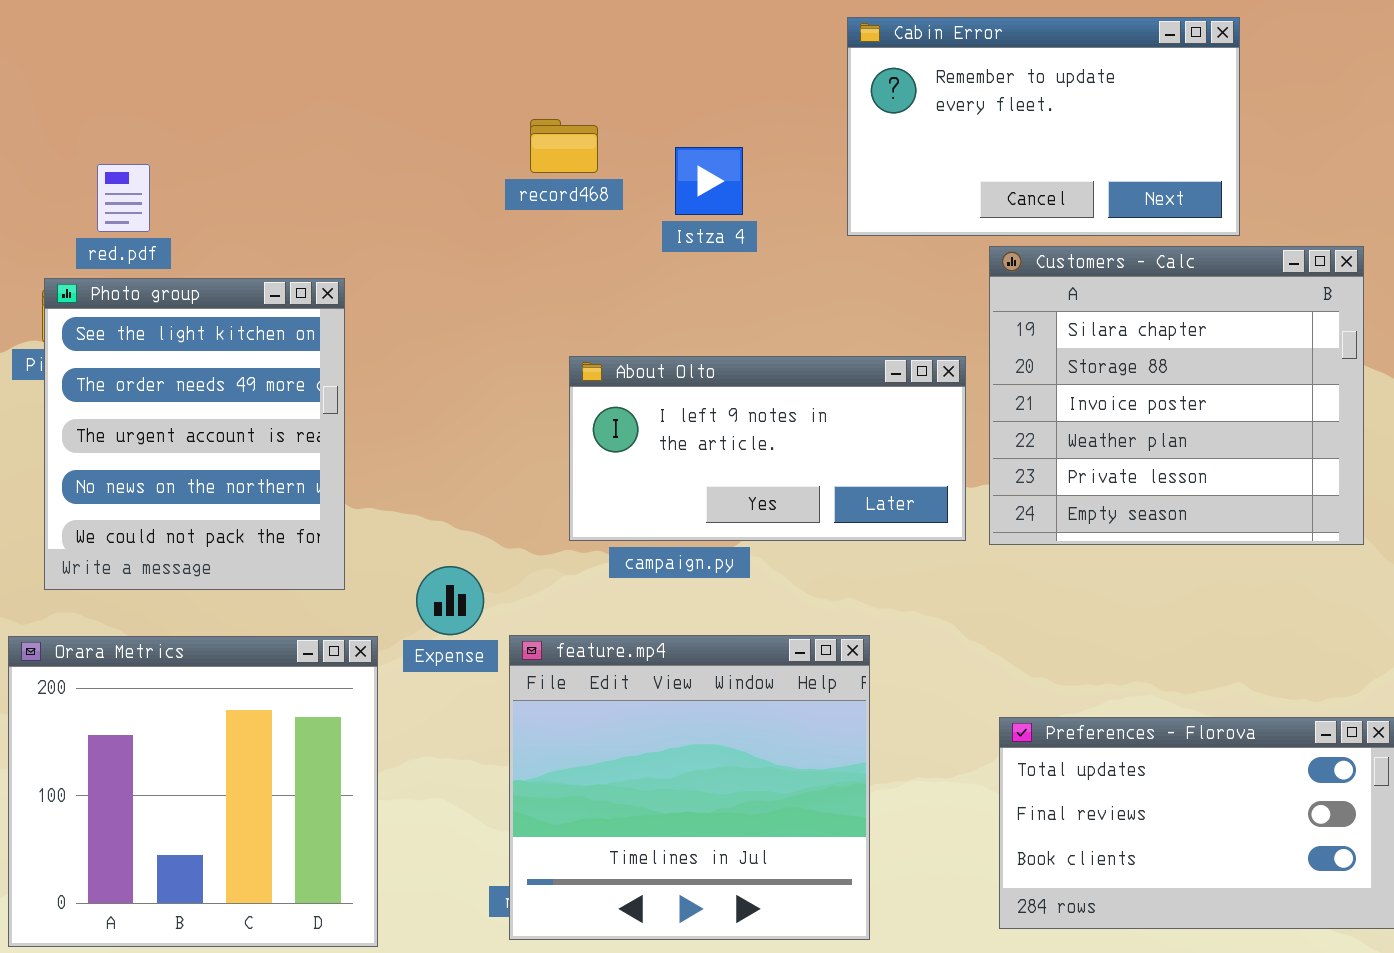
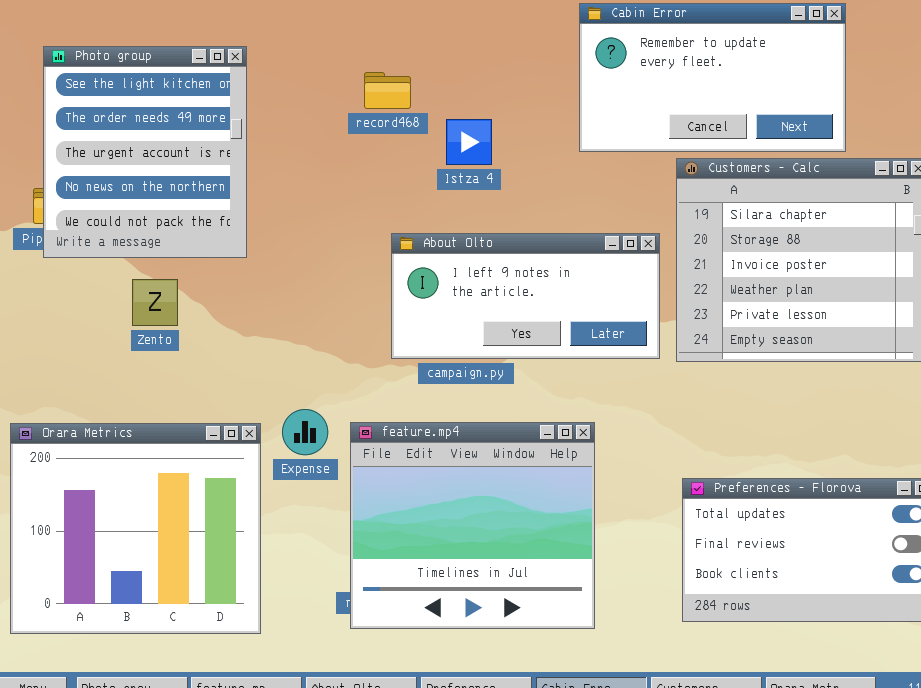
Istza 4: [675,147,743,215] -> [446,119,492,165], moved
Photo group: [44,278,345,590] -> [43,46,247,258], moved
Expense: [416,566,484,635] -> [282,409,328,455], moved

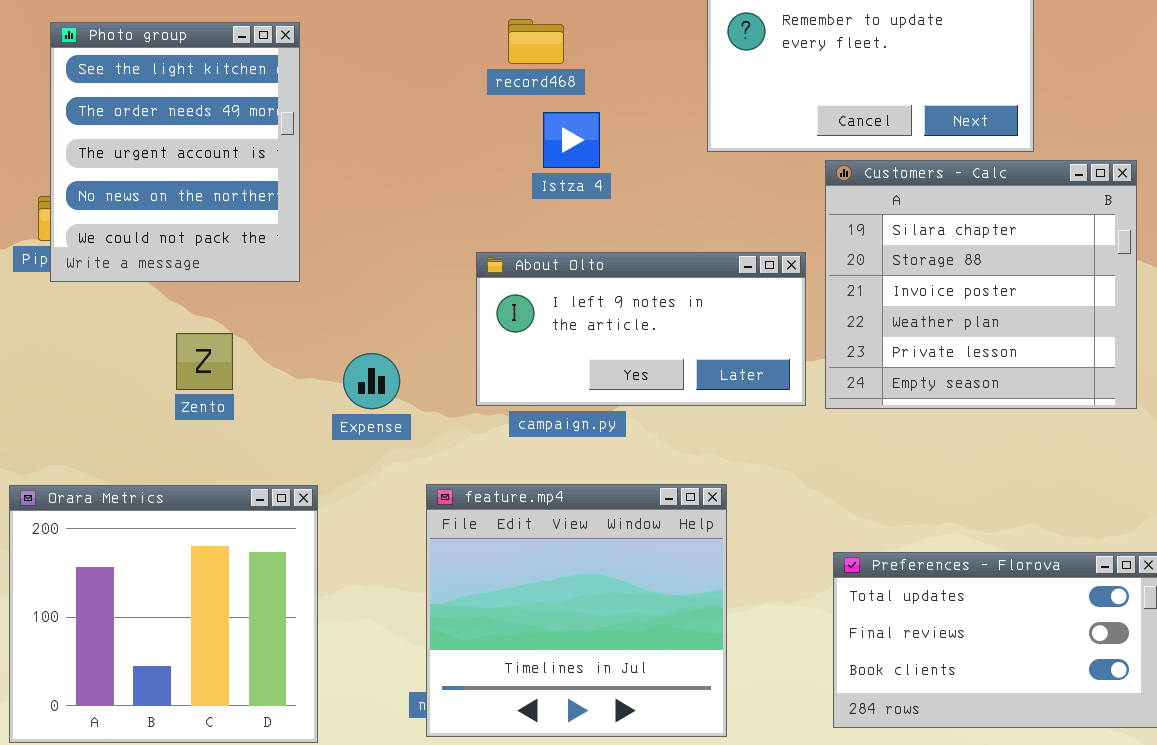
record468: [364,72,411,109] -> [508,19,564,64], moved
Zento: [132,279,178,326] -> [176,333,233,390], moved
Expense: [282,409,328,455] -> [343,353,400,409], moved

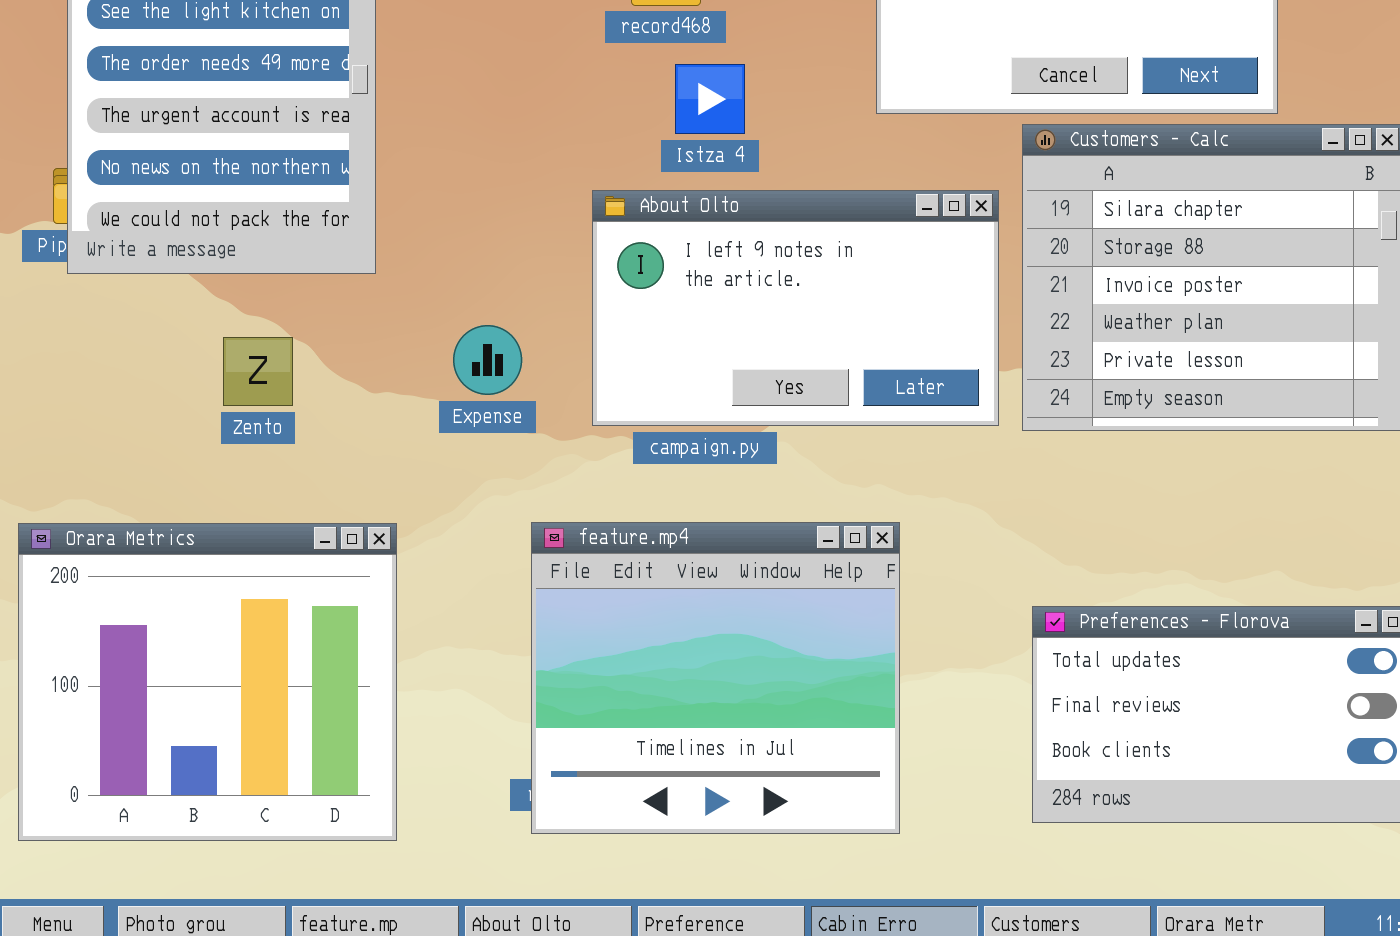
About Olto: [476,252,806,406] -> [592,190,999,426], resized
Expense: [343,353,400,409] -> [453,325,522,395], moved

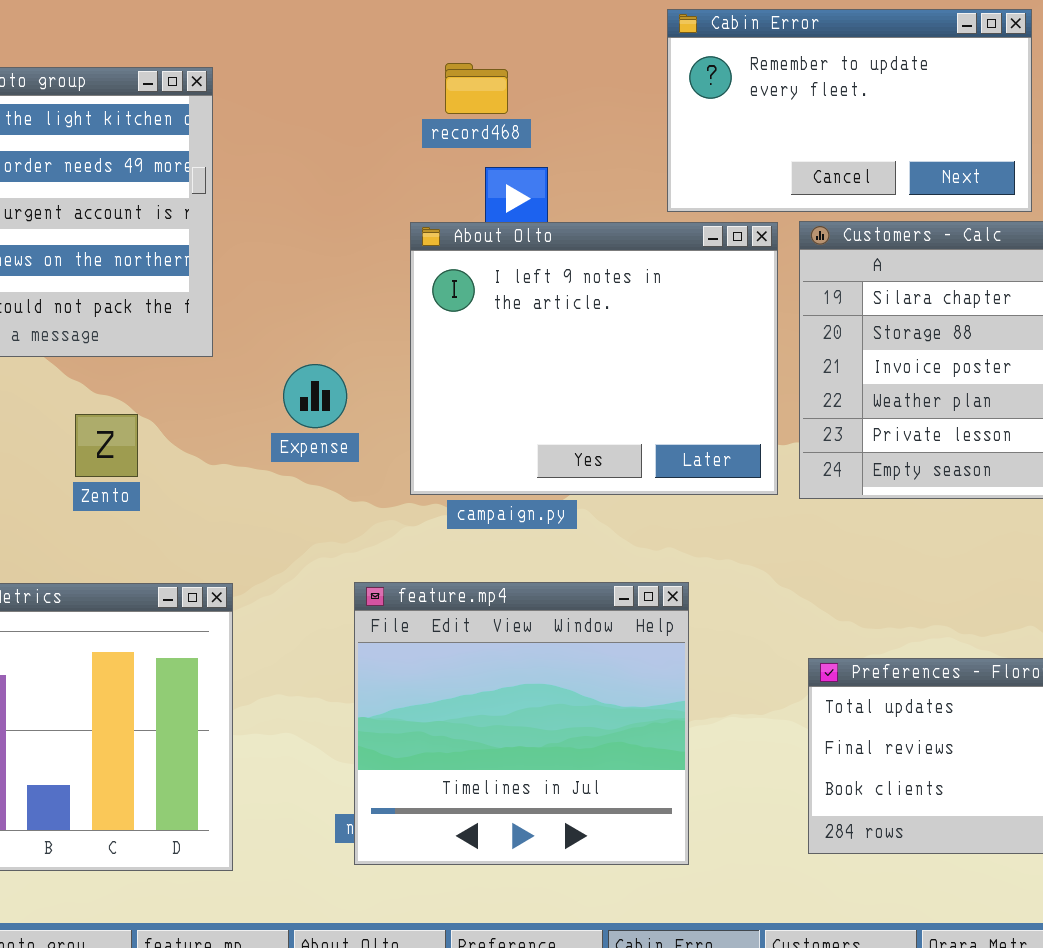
About Olto: [592,190,999,426] -> [410,222,778,495], resized
Expense: [453,325,522,395] -> [283,364,347,428], moved

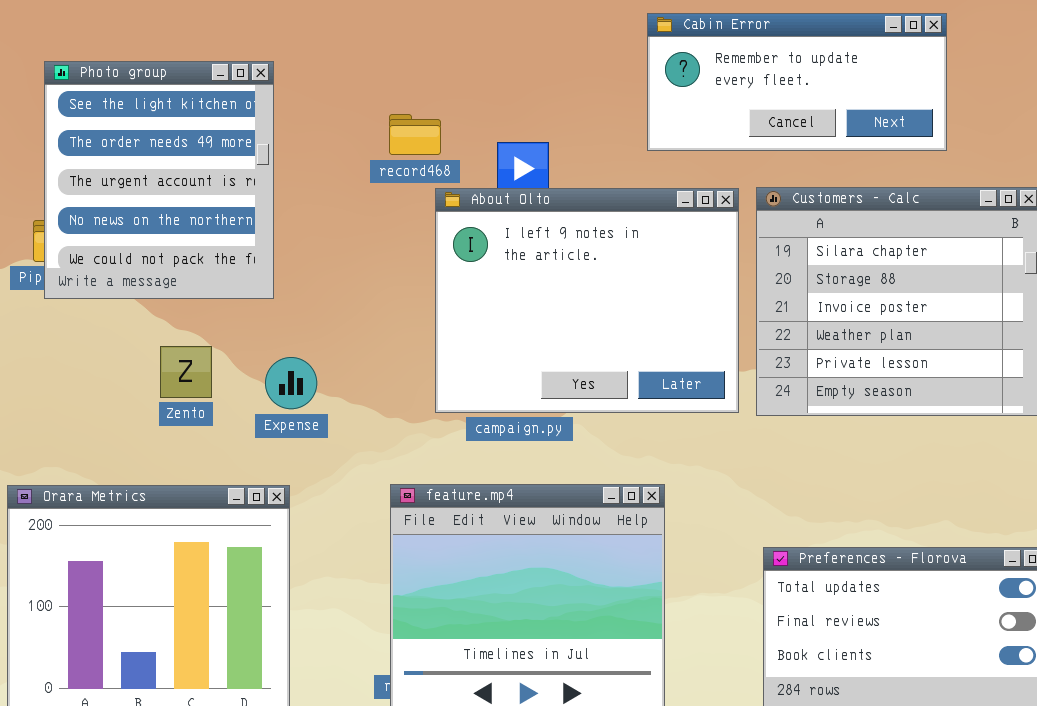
Cabin Error: [667,9,1032,212] -> [647,13,947,151], resized
record468: [445,63,508,114] -> [389,114,441,155], moved
Expense: [283,364,347,428] -> [265,357,317,409], moved

